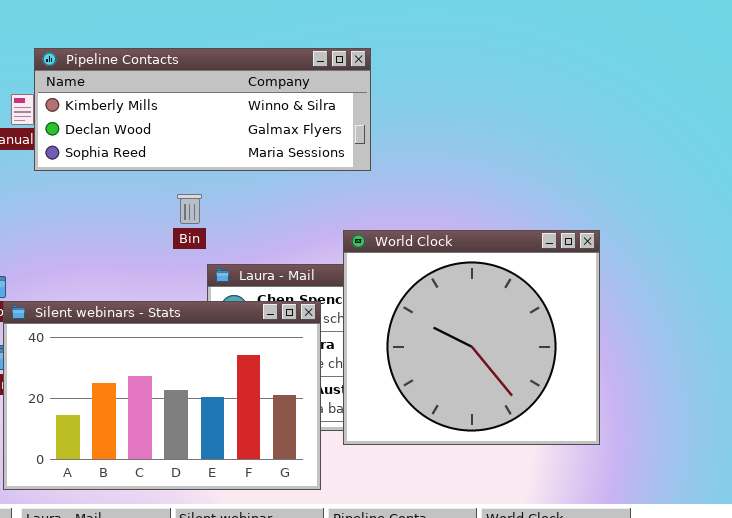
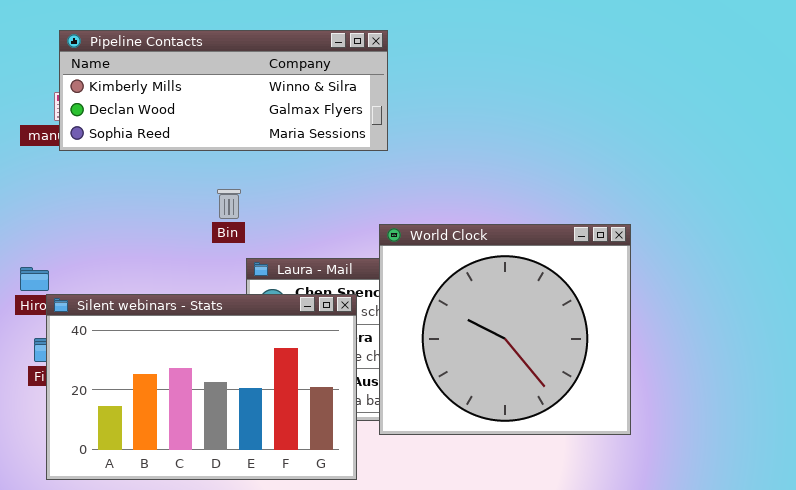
Pipeline Contacts: [34,48,371,171] -> [59,30,388,151], moved

